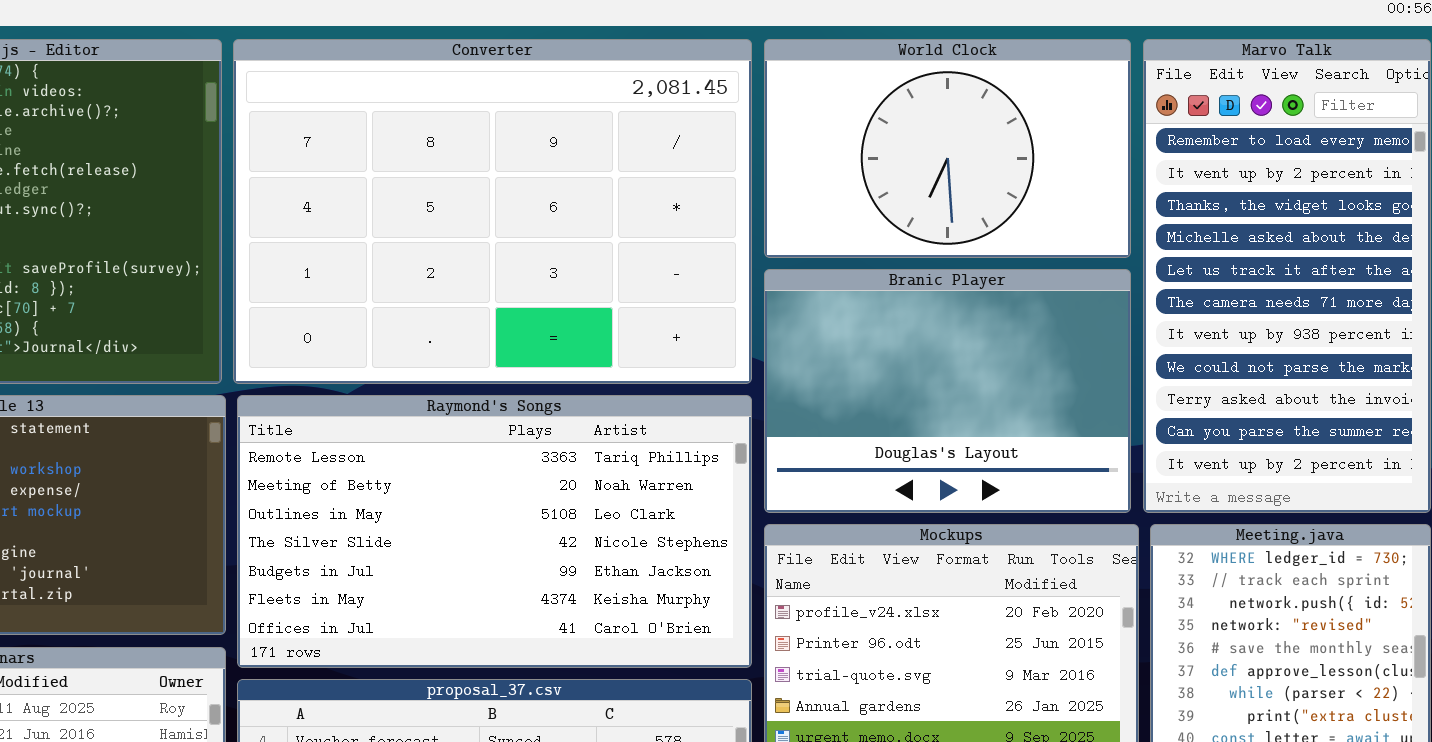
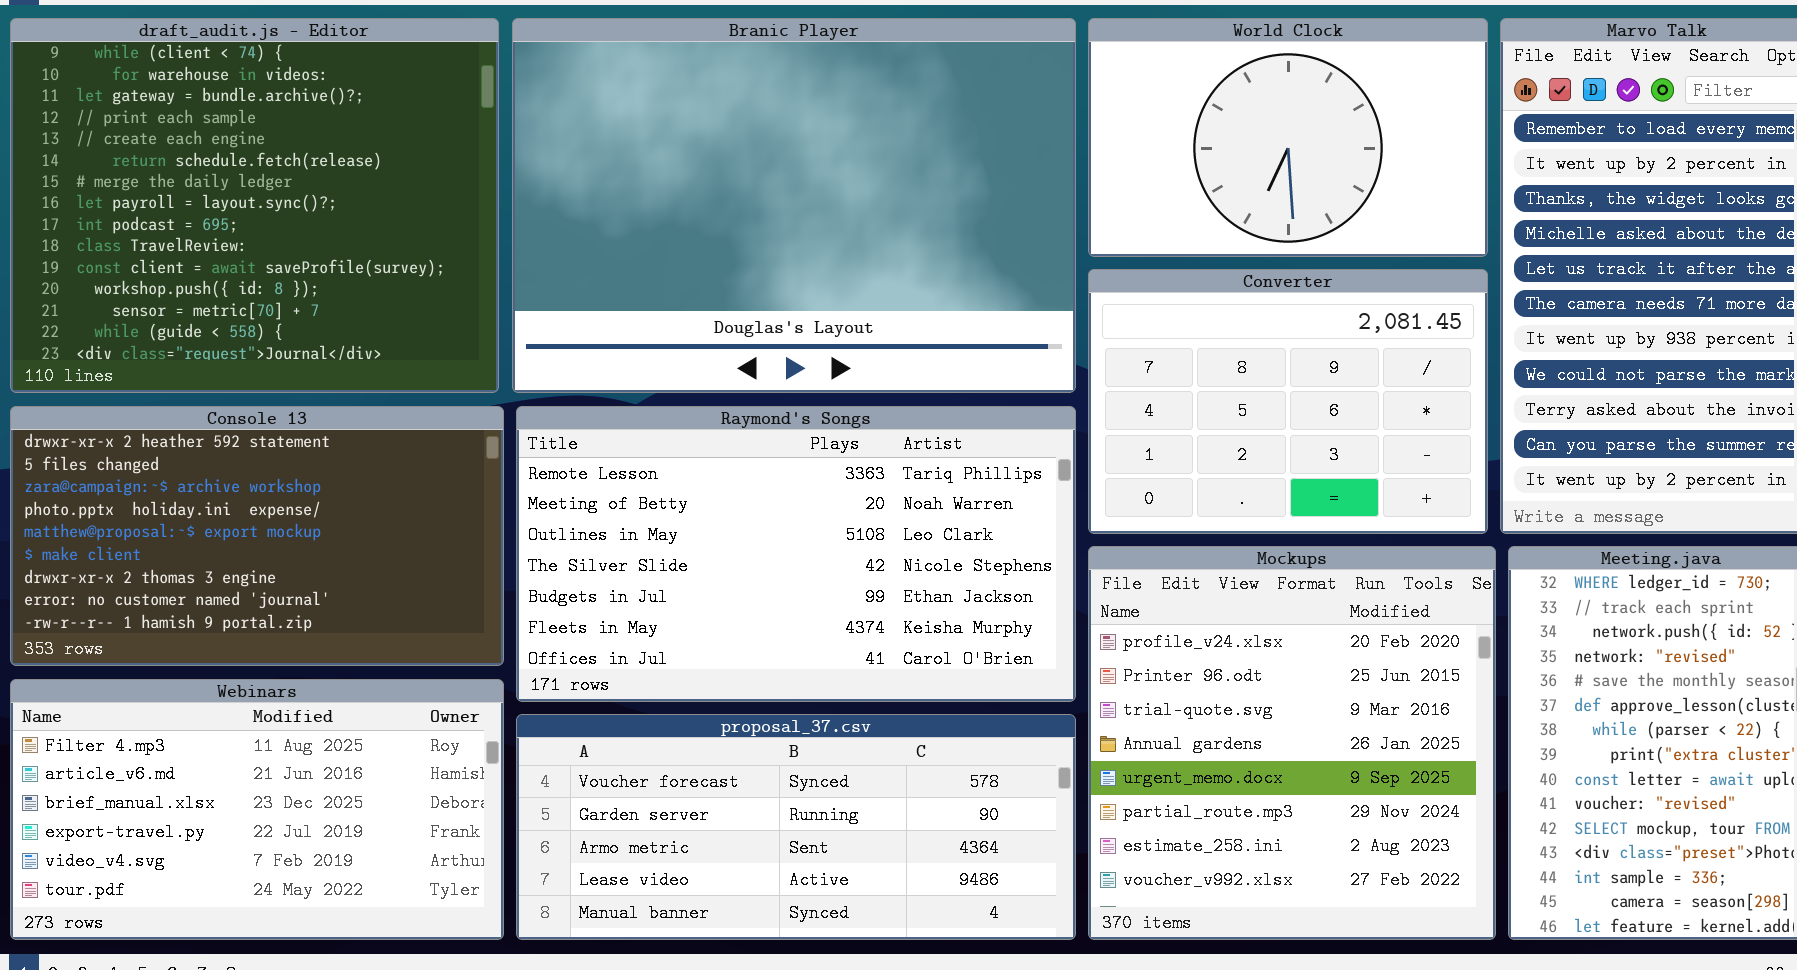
Converter: [233,39,752,384] -> [1088,269,1488,534], moved, resized
Branic Player: [764,269,1131,513] -> [512,18,1076,393], moved, resized

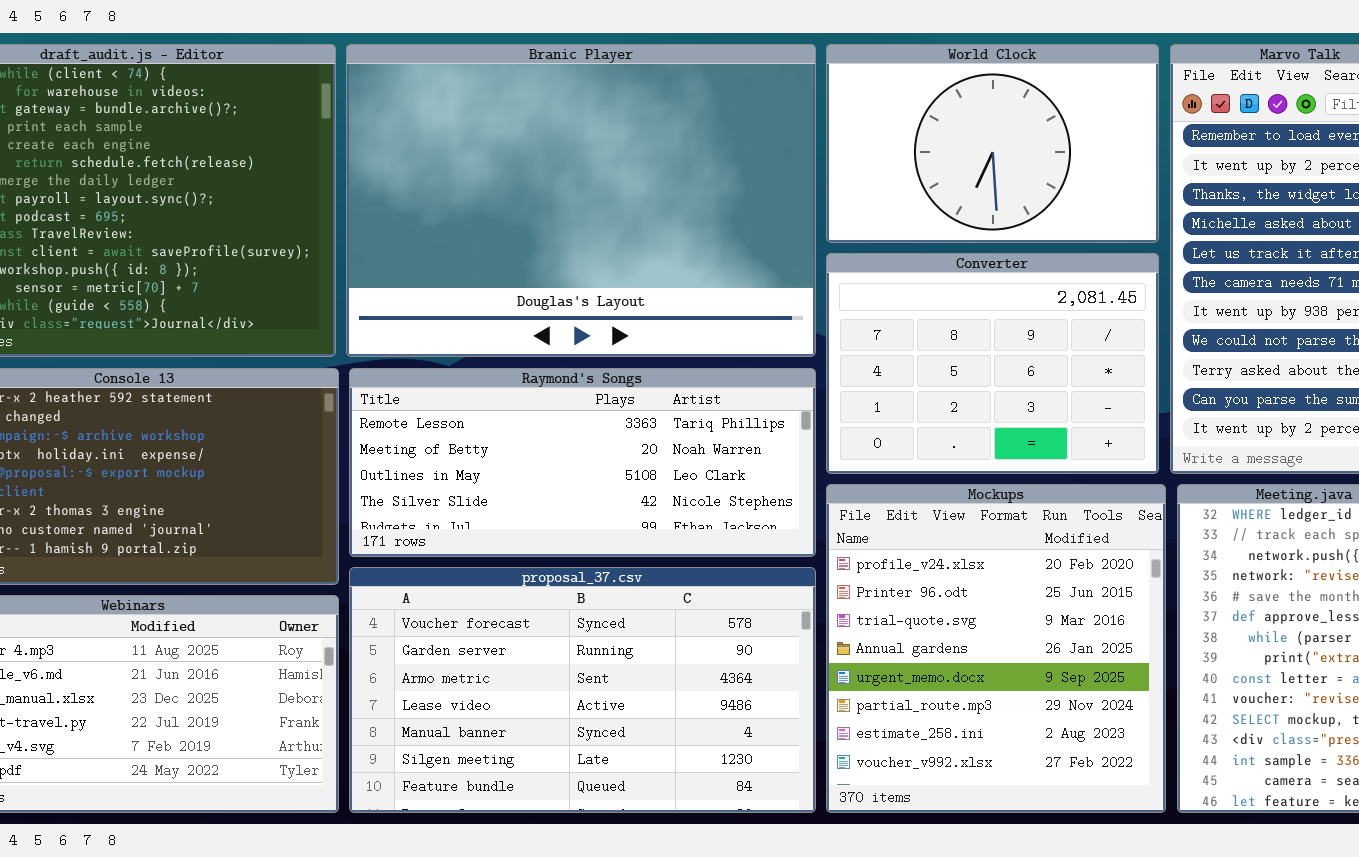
Raymond's Songs: [516,406,1076,702] -> [349,368,816,557], resized
proposal_37.csv: [516,714,1076,940] -> [349,567,816,813], resized

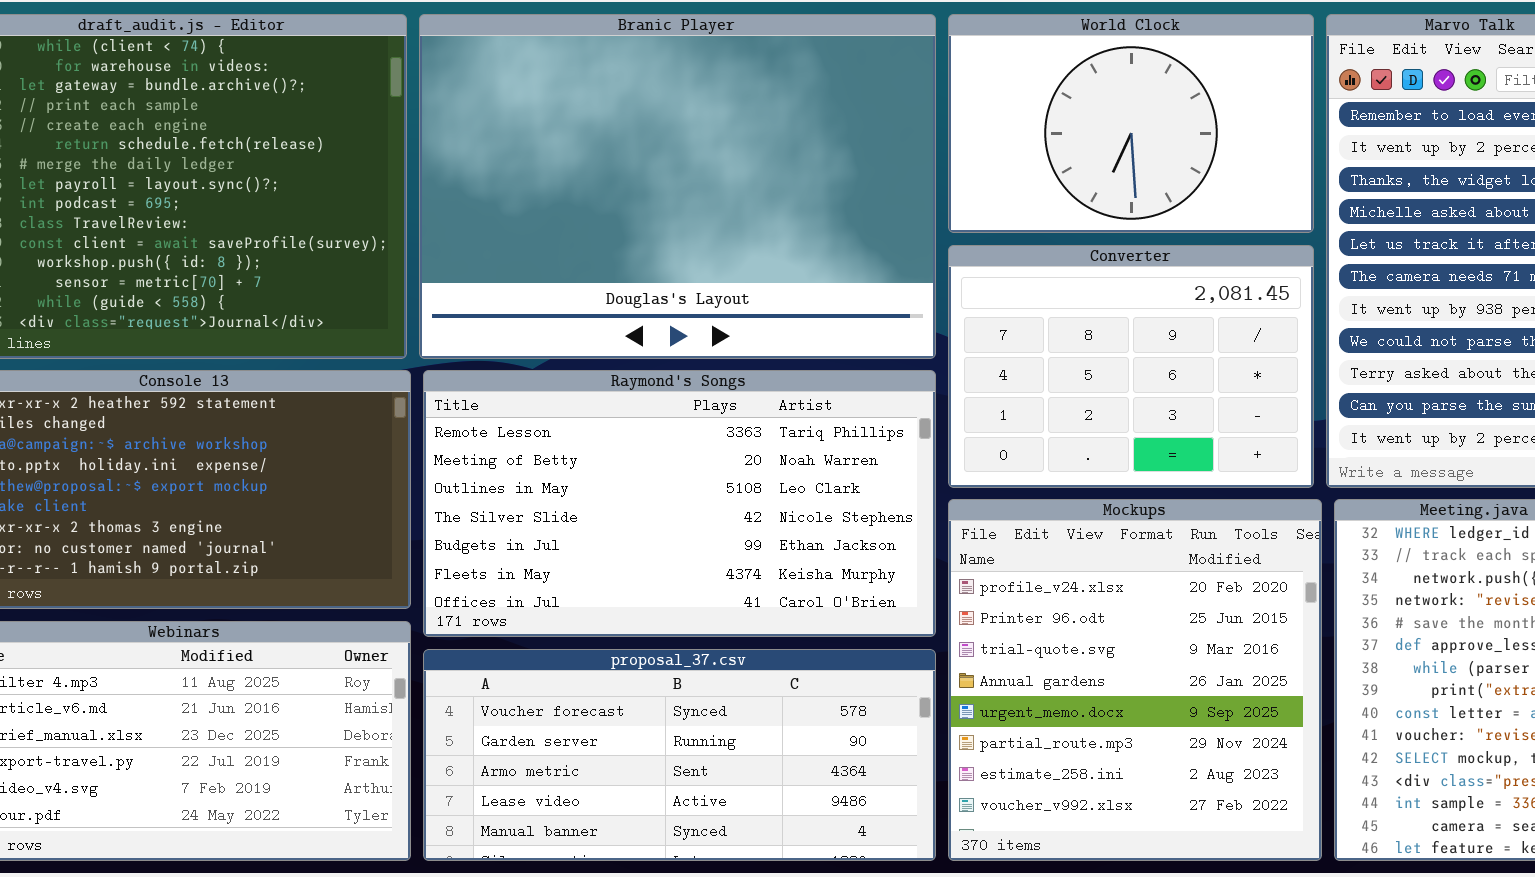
Raymond's Songs: [349,368,816,557] -> [423,370,936,637], resized
proposal_37.csv: [349,567,816,813] -> [423,649,936,861], resized

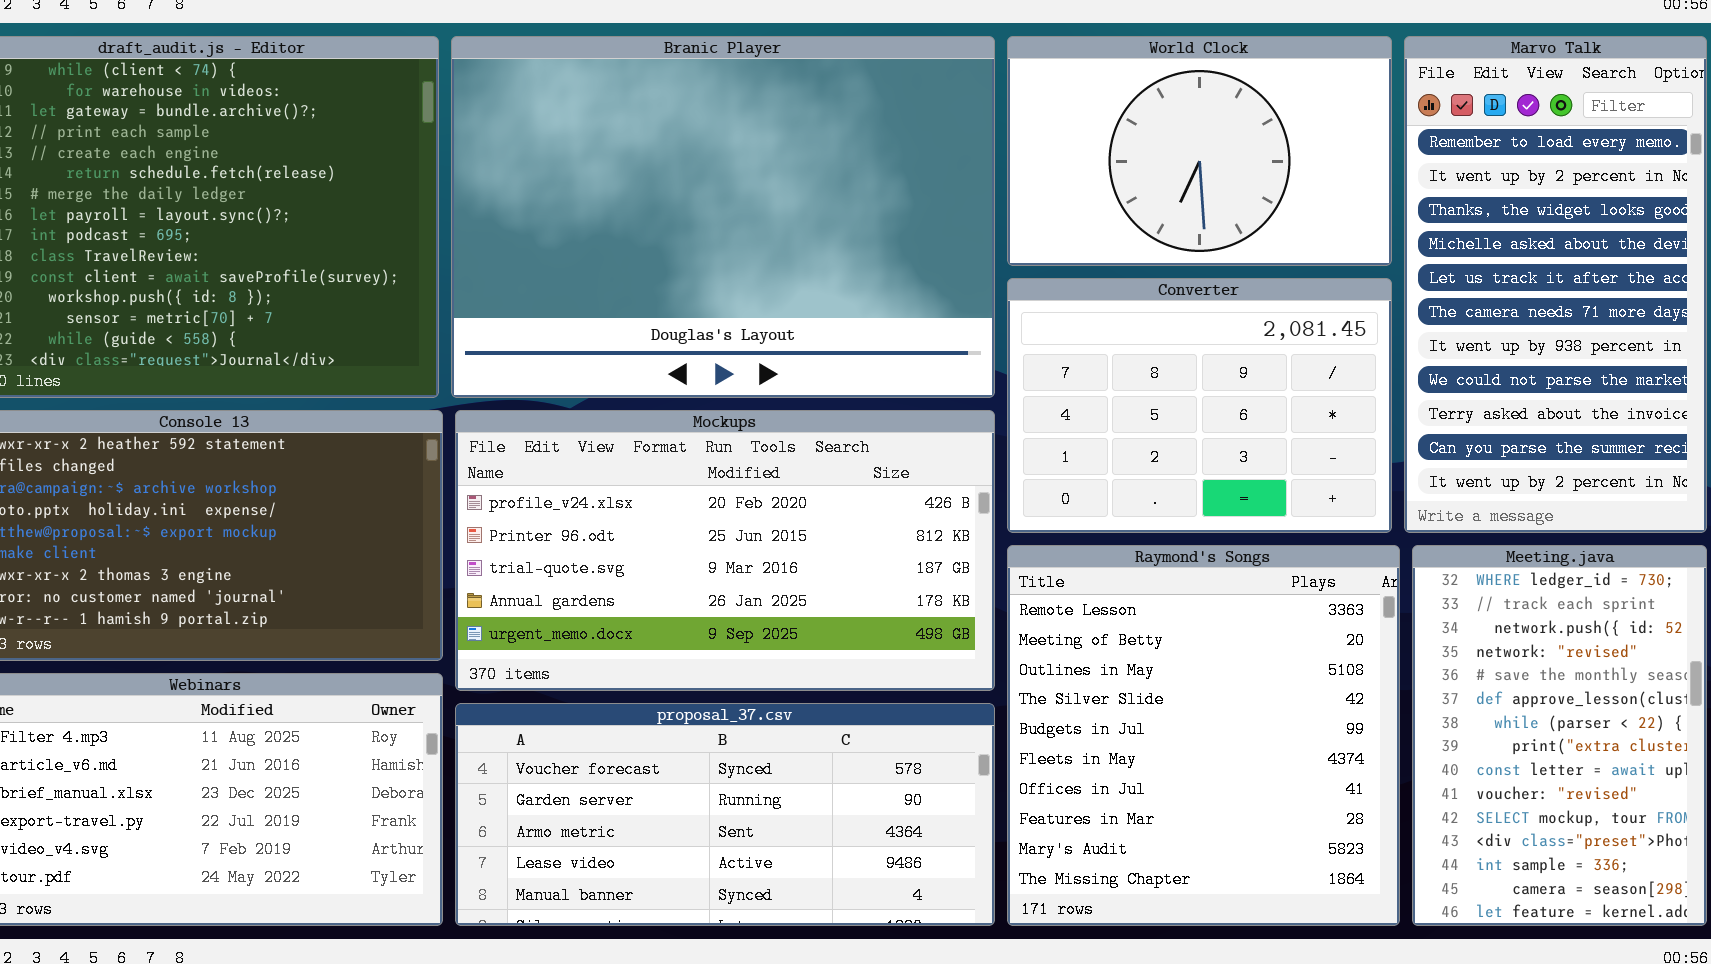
Raymond's Songs: [423,370,936,637] -> [1007,545,1400,926], moved, resized
Mockups: [948,499,1322,861] -> [455,410,995,691], moved, resized

